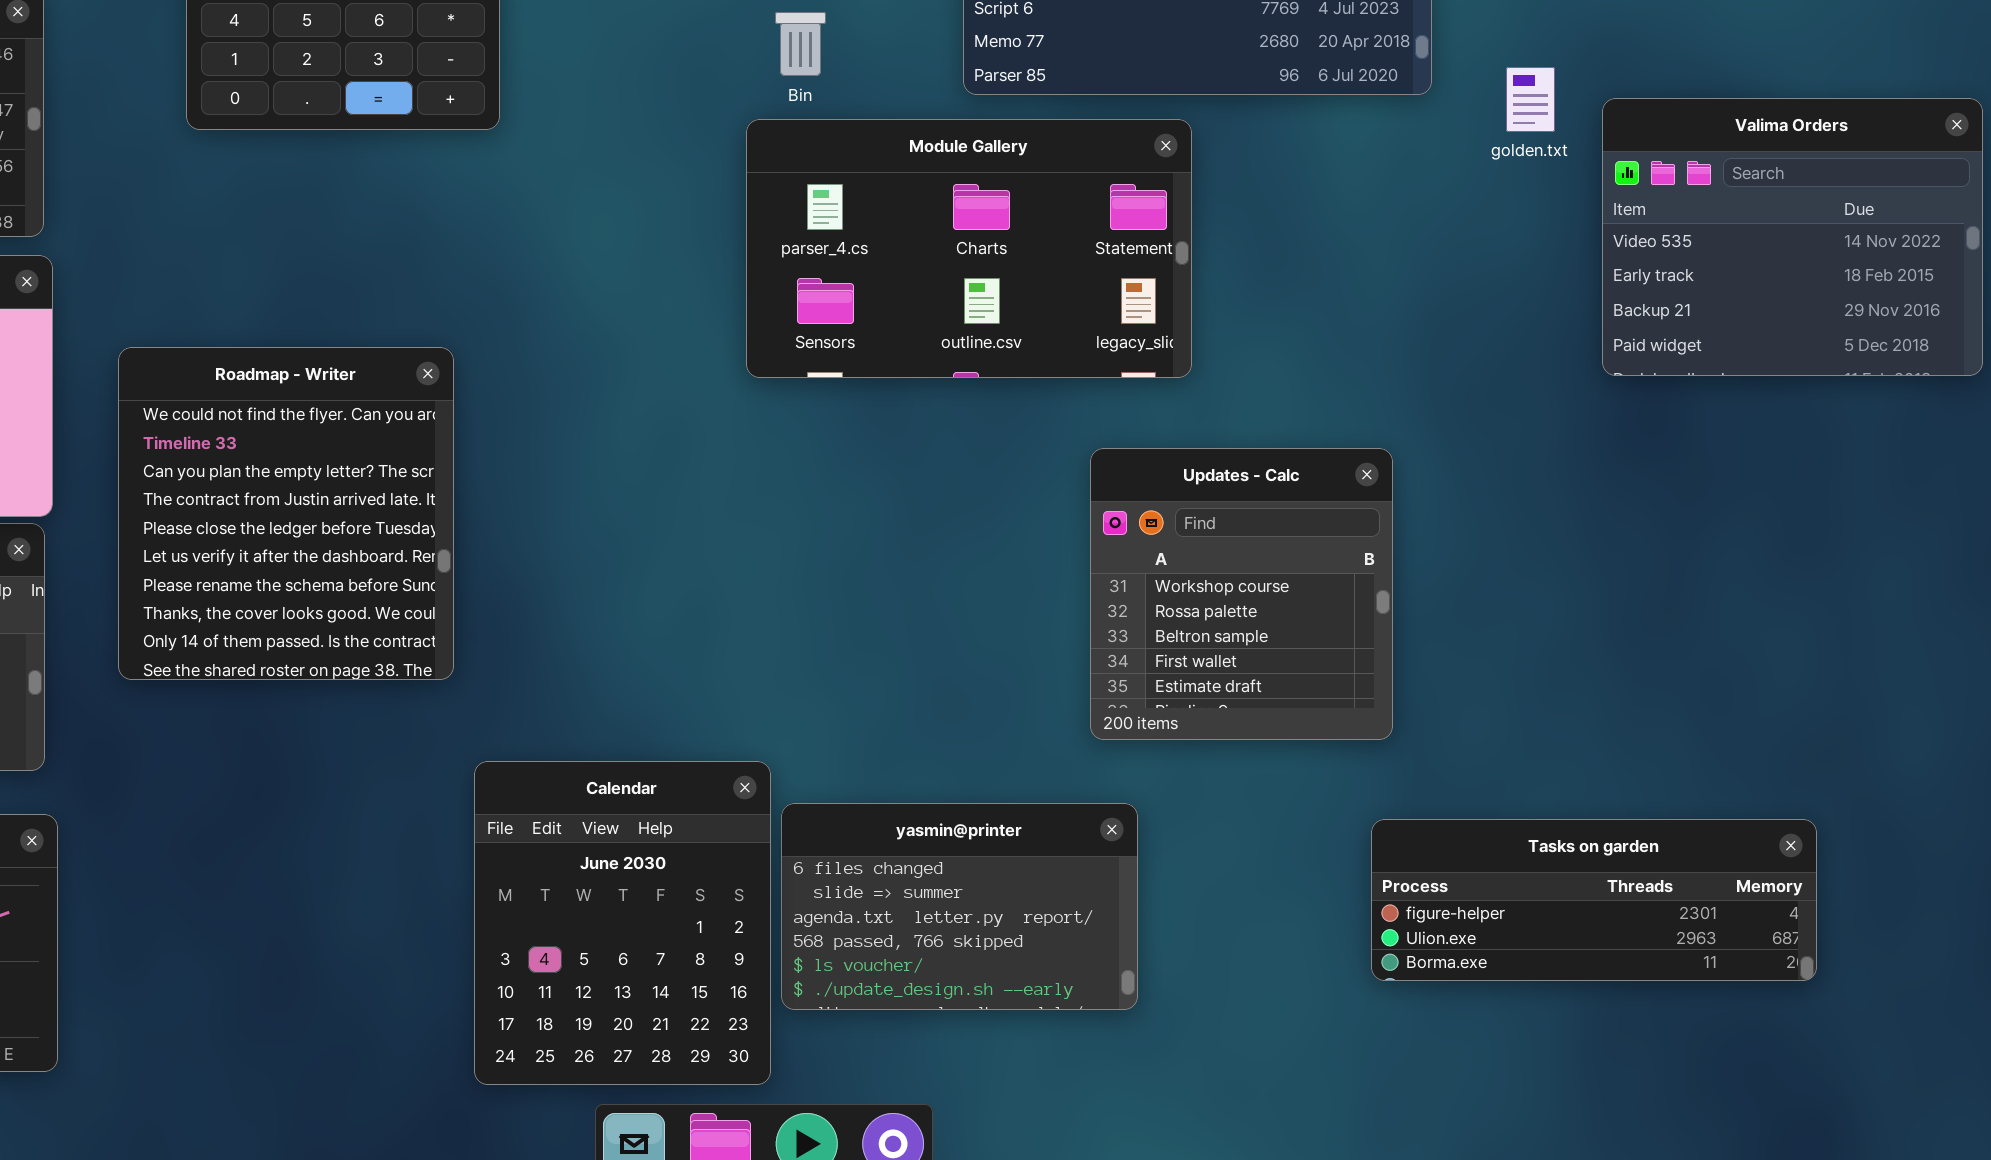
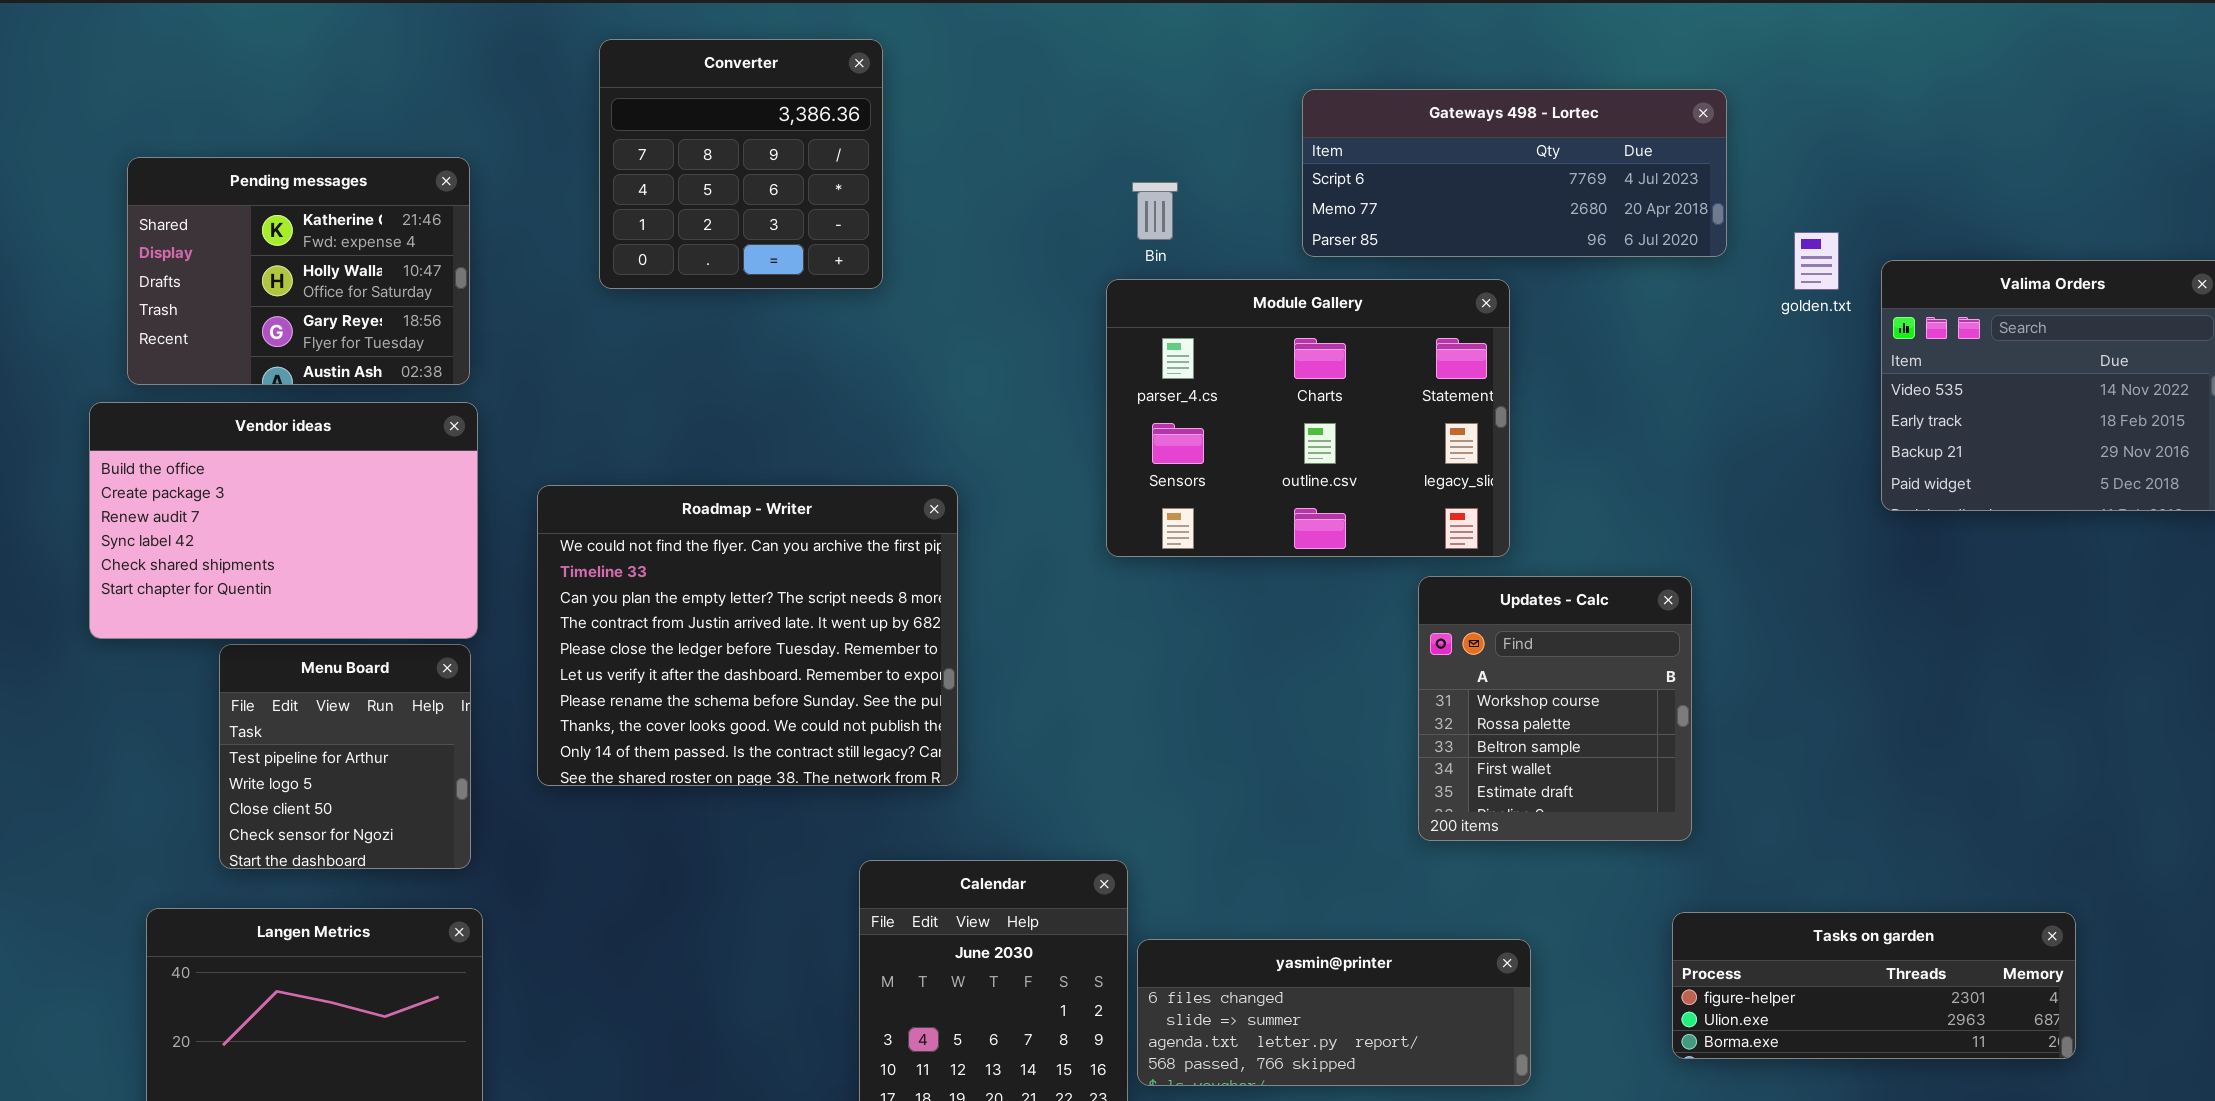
Module Gallery: [746,119,1192,378] -> [1106,279,1510,557], resized
Roadmap - Writer: [118,347,454,680] -> [537,485,958,786], resized
yasmin@printer: [781,803,1138,1010] -> [1137,939,1531,1086], resized

